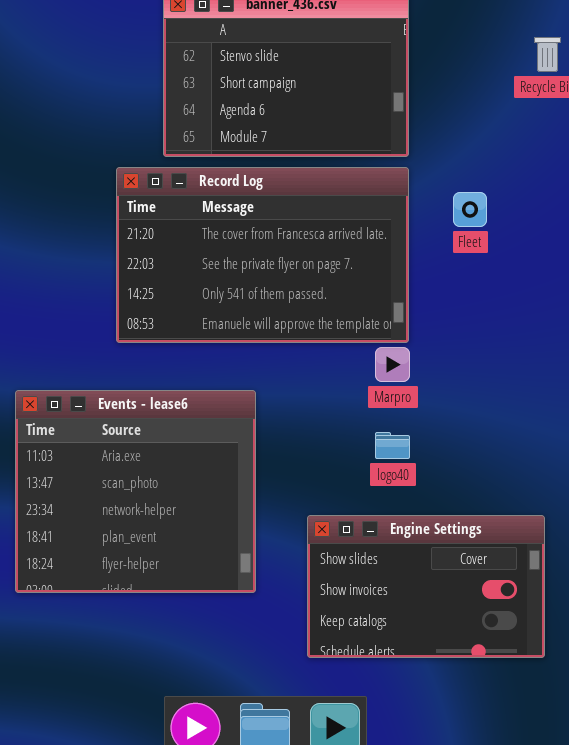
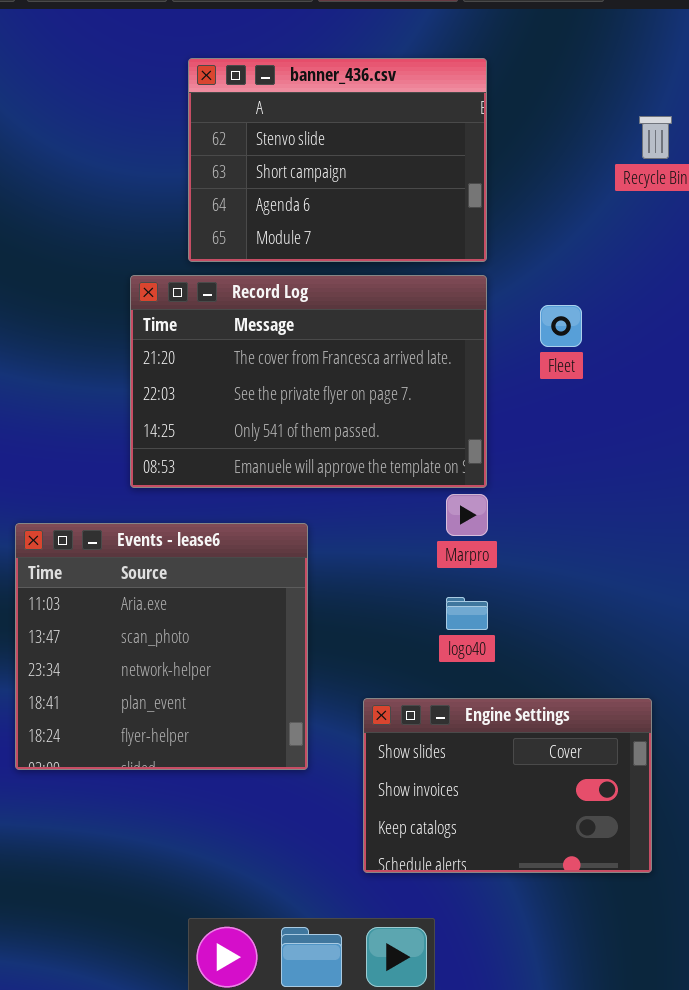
Events - lease6: [15,390,256,593] -> [15,523,308,770], moved

